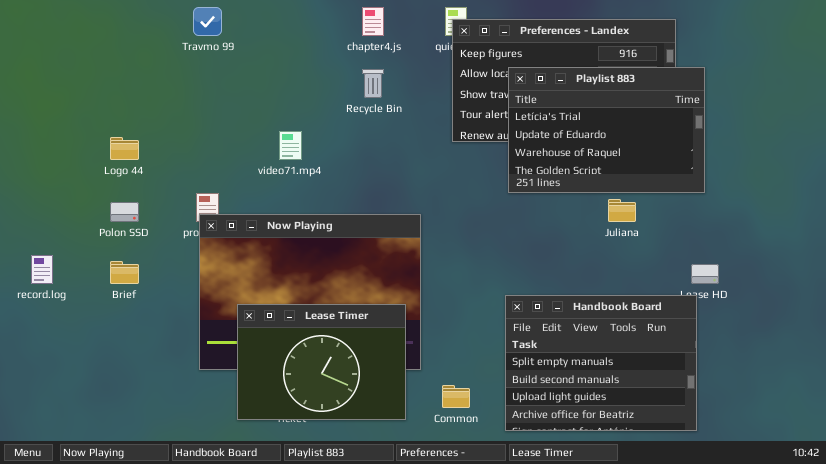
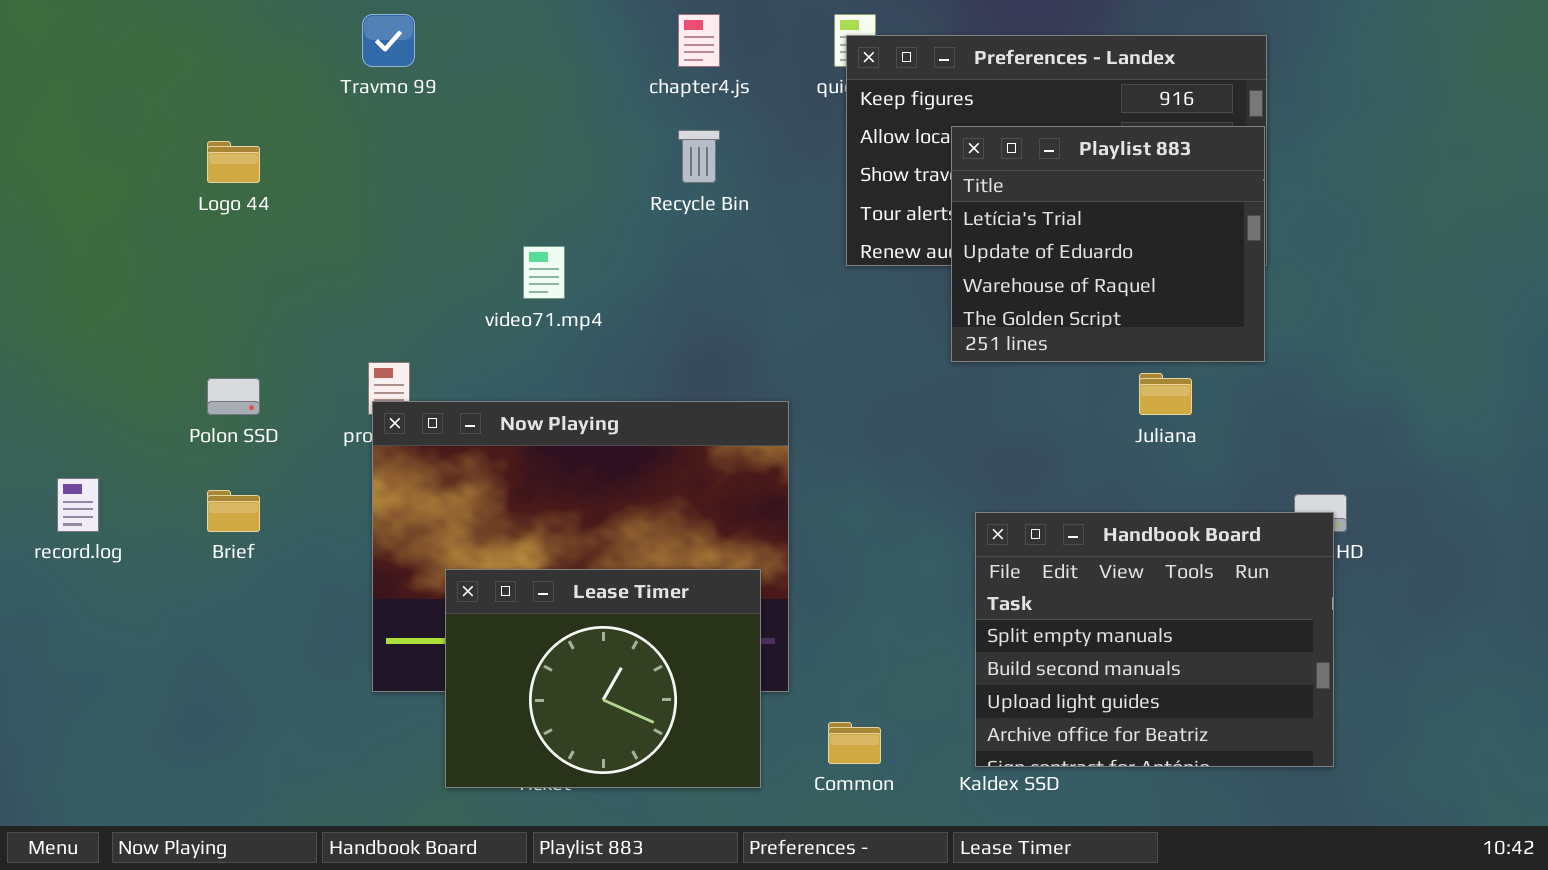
Playlist 883: [508,67,705,193] -> [951,126,1265,362], resized
Logo 44: [110,137,139,160] -> [207,141,260,183], moved
Handbook Board: [505,295,697,431] -> [975,512,1334,767], moved

